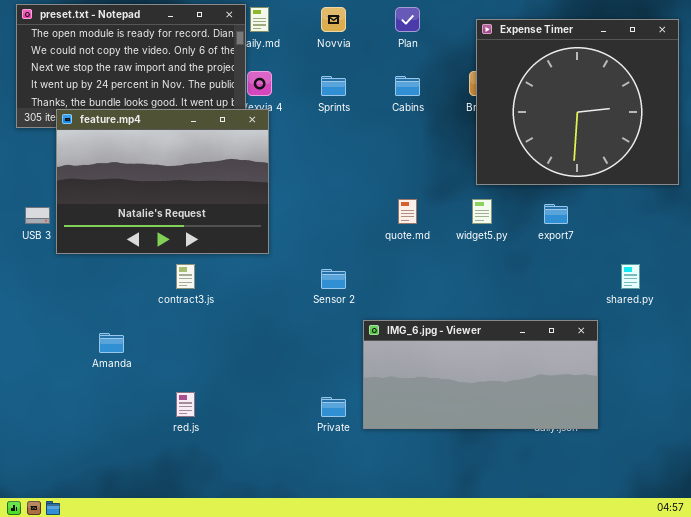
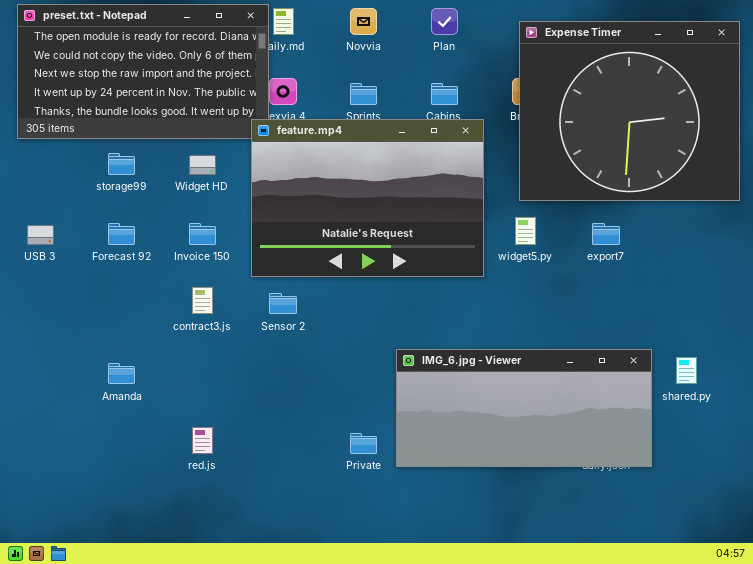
feature.mp4: [56,109,269,254] -> [251,119,484,277], moved
shared.py: [621,264,640,289] -> [676,357,697,384], moved
Sensor 2: [321,269,346,289] -> [269,293,297,314], moved

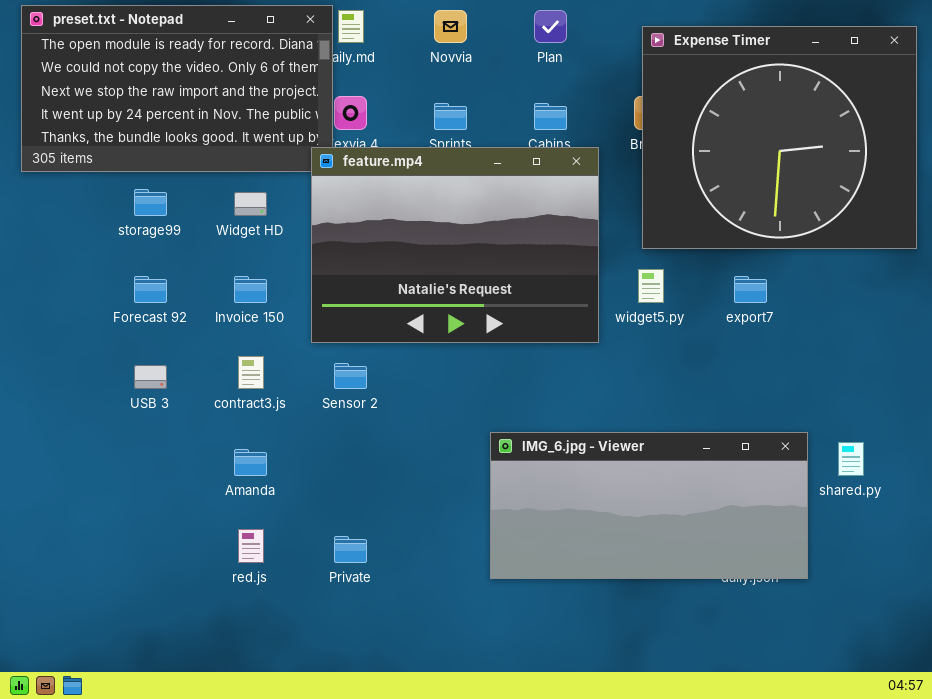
USB 3: [27,225,54,245] -> [134,365,167,389], moved
Amanda: [108,363,135,384] -> [234,449,267,476], moved
Private: [350,433,377,454] -> [334,536,367,563], moved

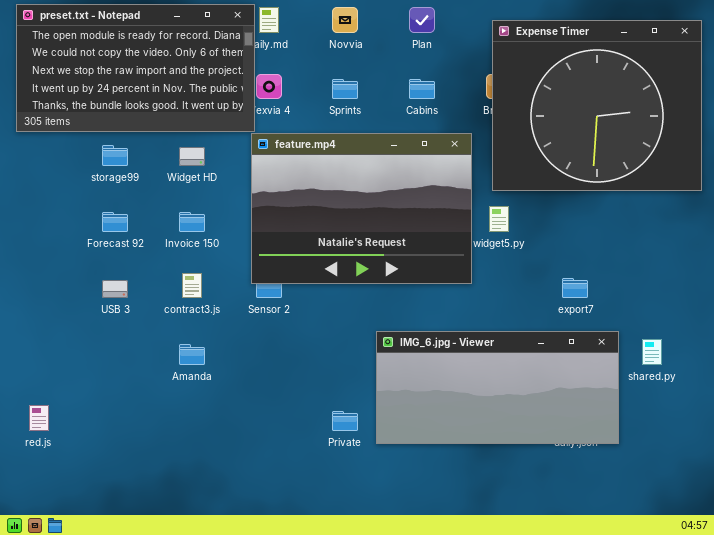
feature.mp4: [311,147,599,343] -> [251,133,472,284], moved
export7: [734,276,767,303] -> [562,278,588,298], moved
red.js: [238,529,264,563] -> [29,405,49,431], moved
Private: [334,536,367,563] -> [332,411,358,431], moved

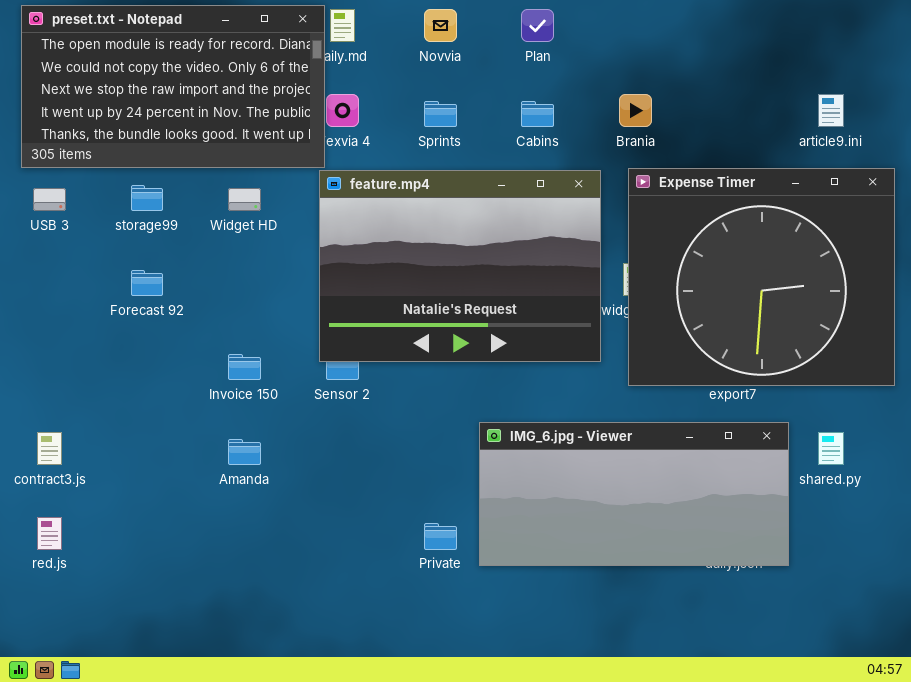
Expense Timer: [492,20,702,191] -> [628,168,895,386], moved
Invoice 150: [179,212,205,232] -> [228,354,261,380], moved
contract3.js: [182,273,202,298] -> [37,432,62,465], moved
USB 3: [102,280,128,298] -> [33,188,66,211], moved

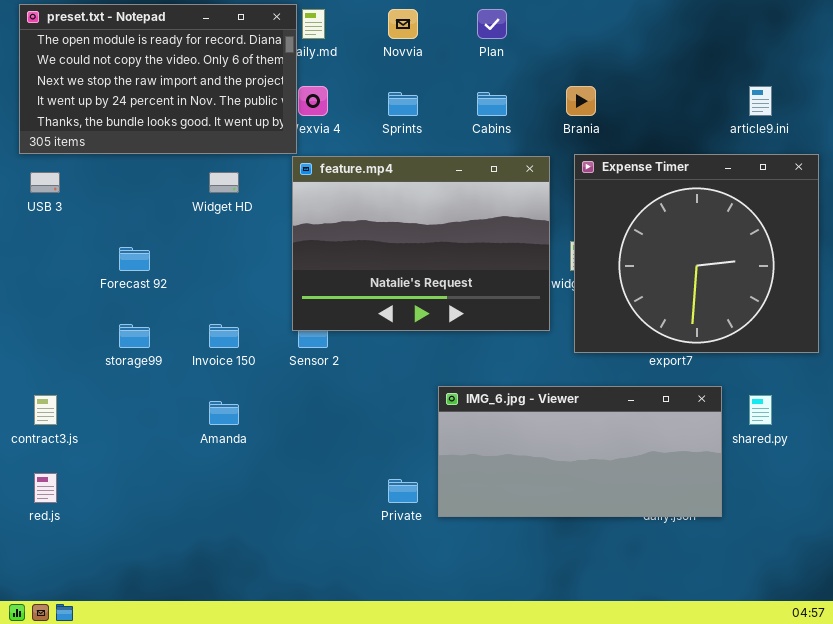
storage99: [131,185,163,211] -> [119,324,150,348], moved

